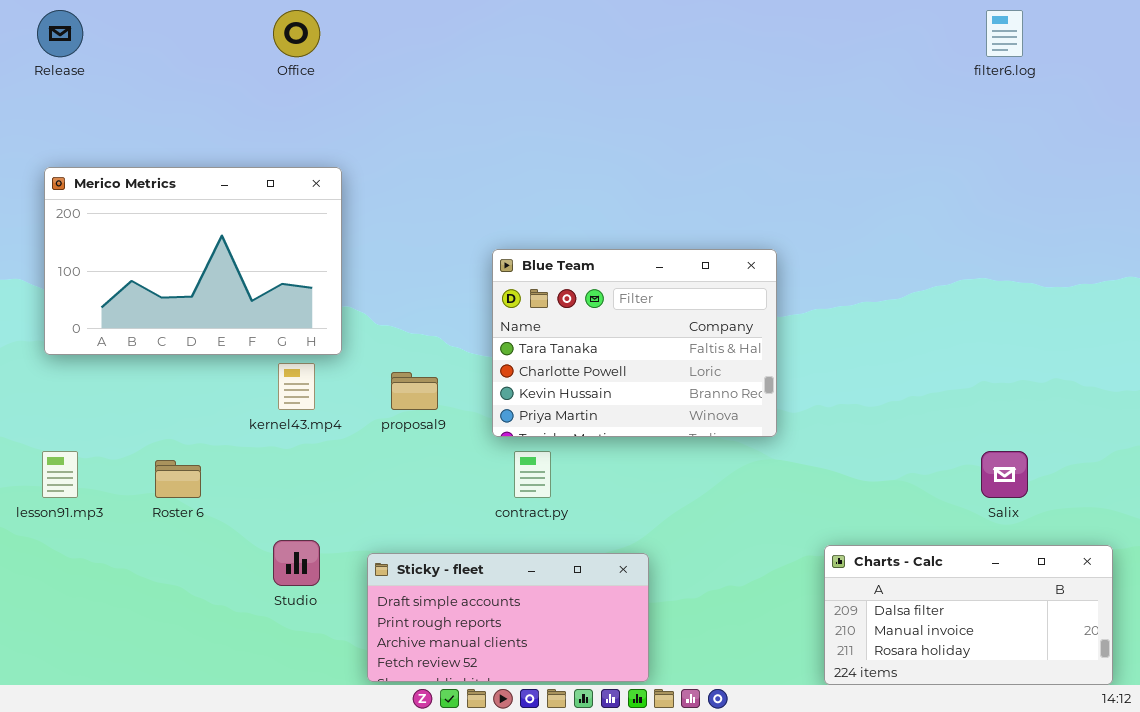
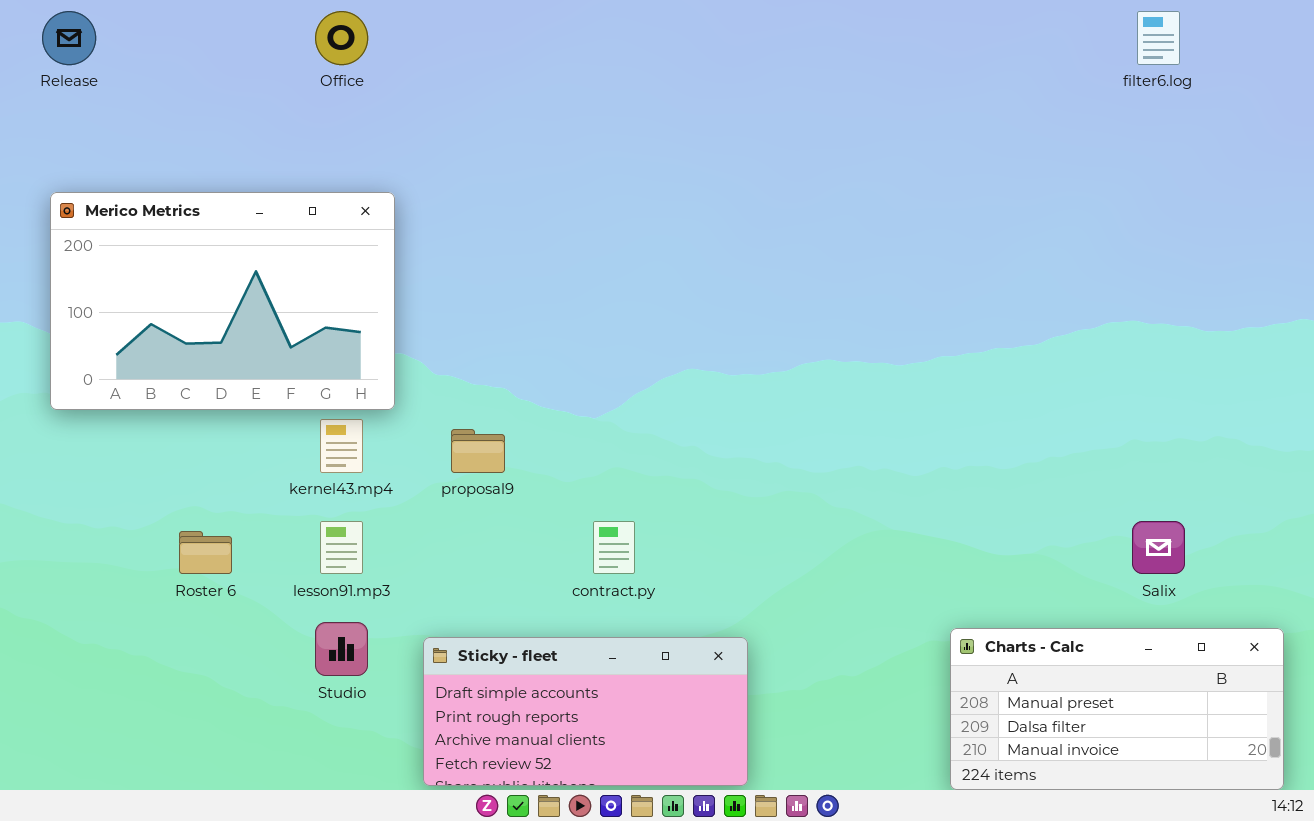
Blue Team: [492,249,777,437] -> none, closed
lesson91.mp3: [42,451,78,498] -> [320,521,363,574], moved
Charts - Calc: [824,545,1113,685] -> [950,628,1284,790], scrolled up 1 row

